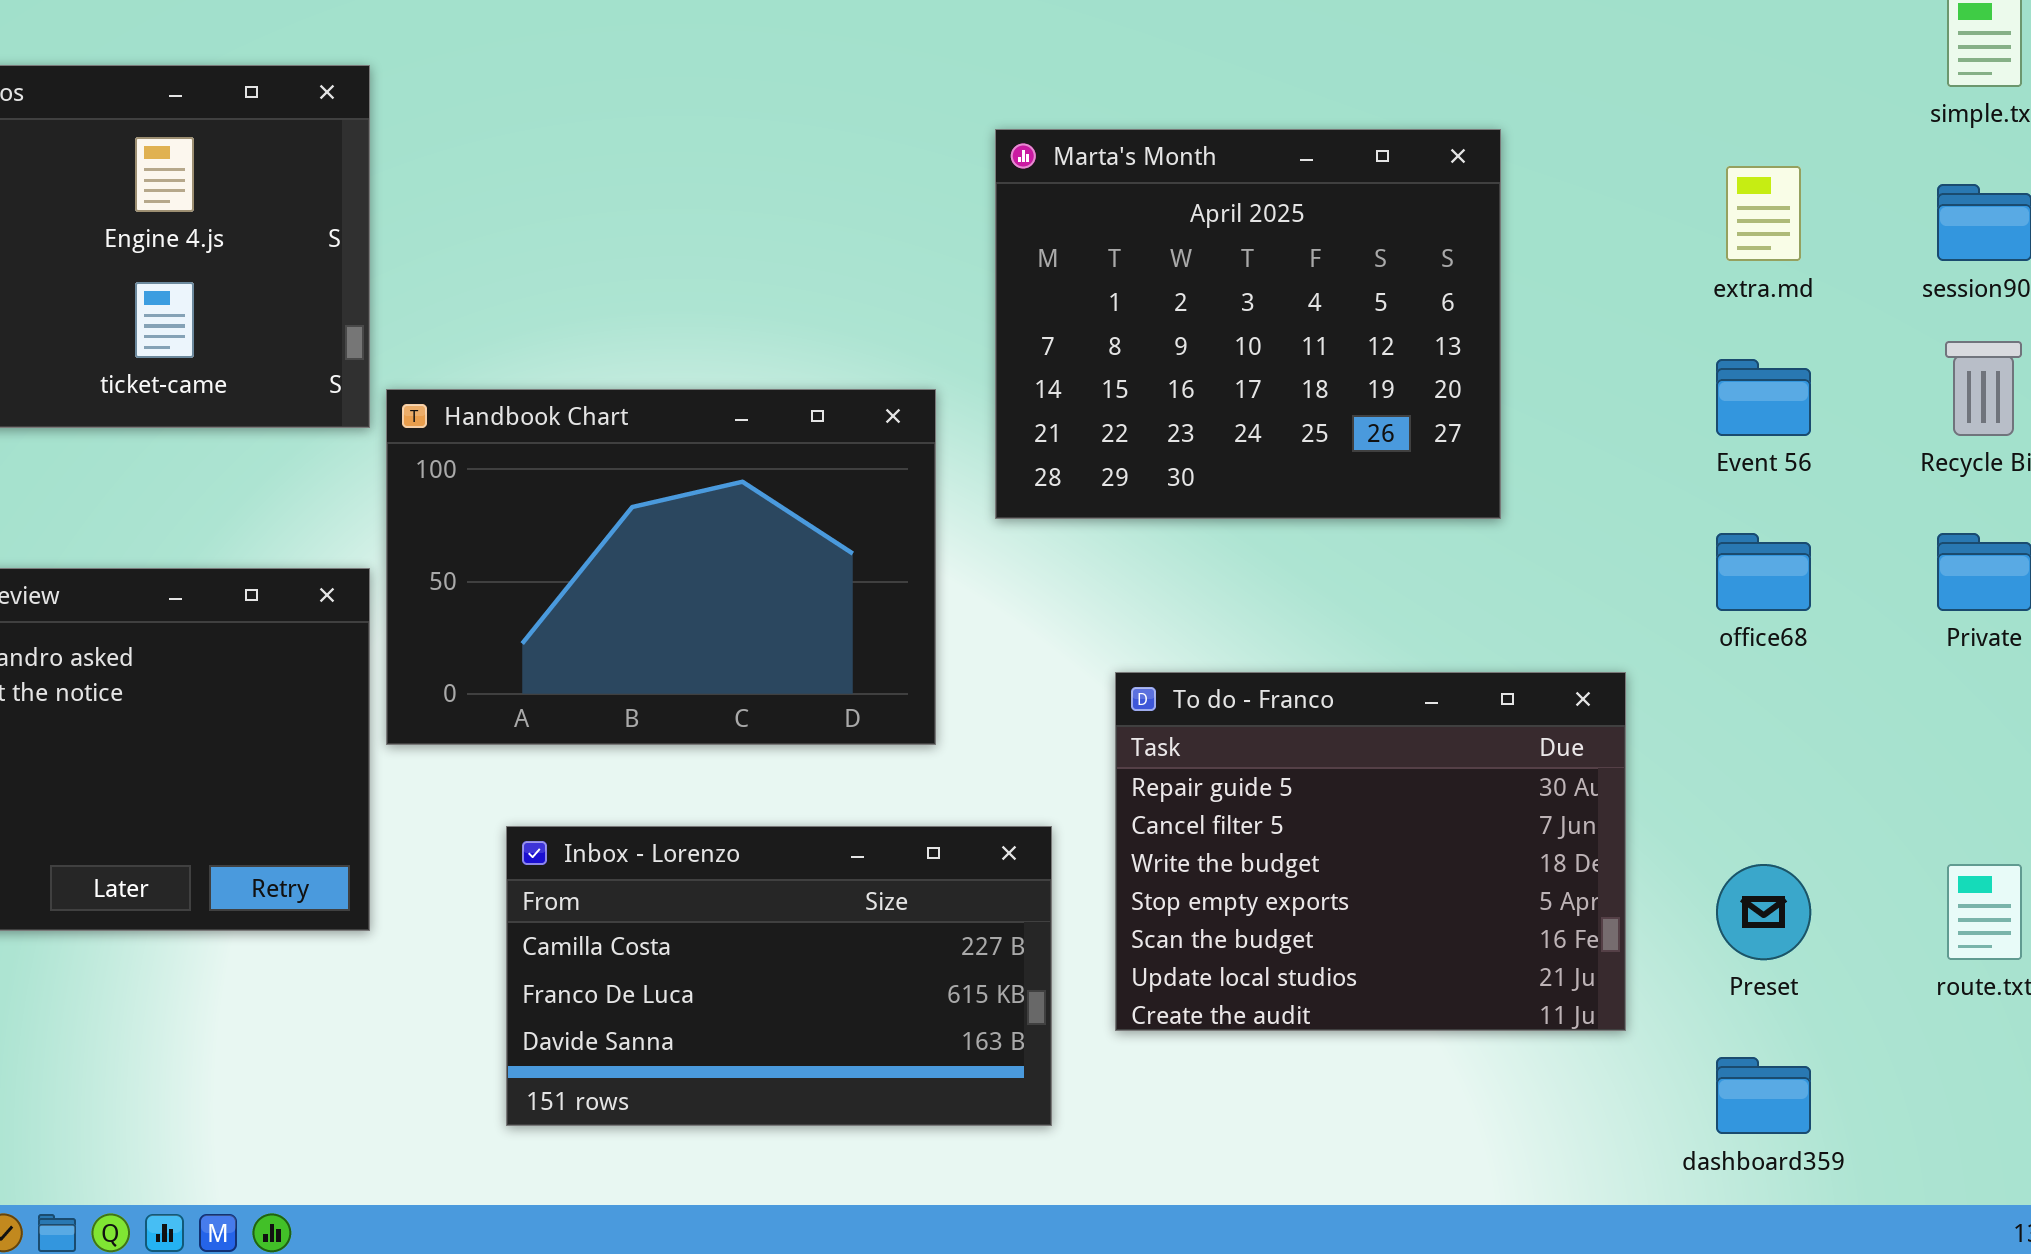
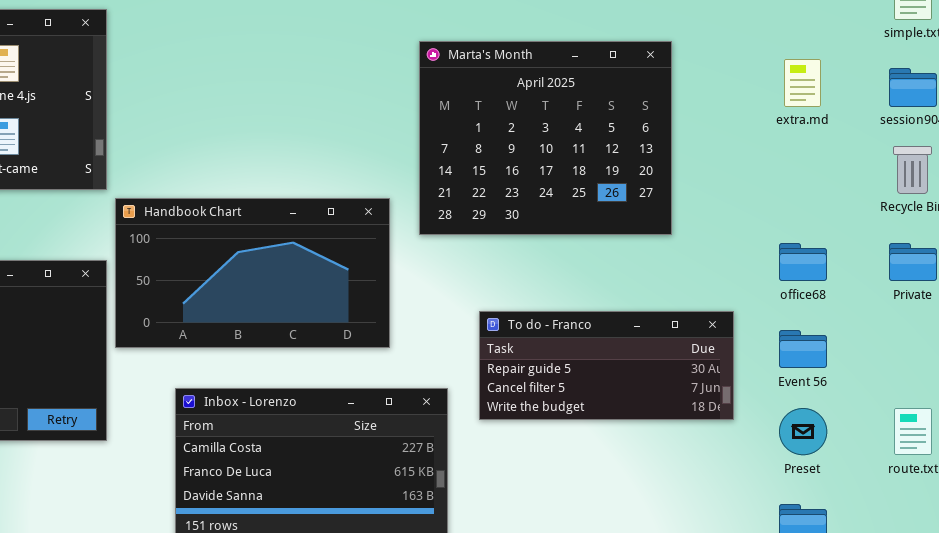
Event 56: [1716,359,1811,436] -> [779,330,827,368], moved
Handbook Chart: [386,389,936,745] -> [115,198,390,348], resized
To do - Franco: [1115,672,1626,1031] -> [479,311,734,420], resized

